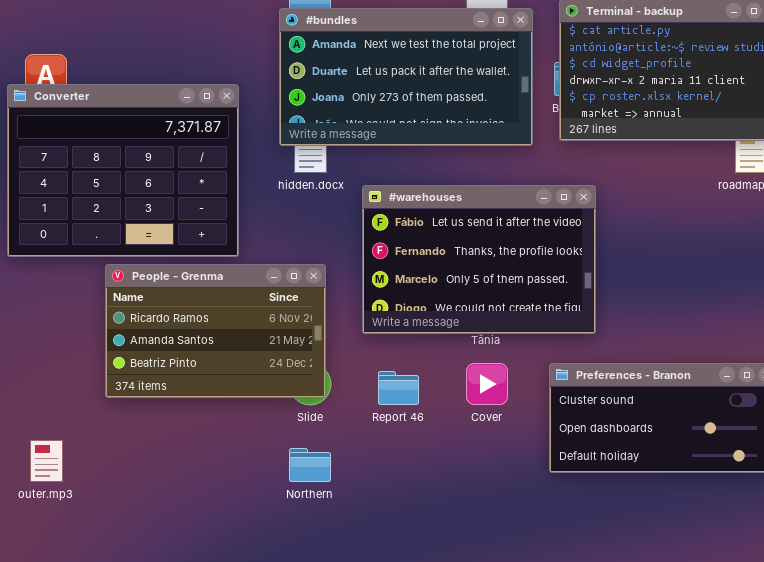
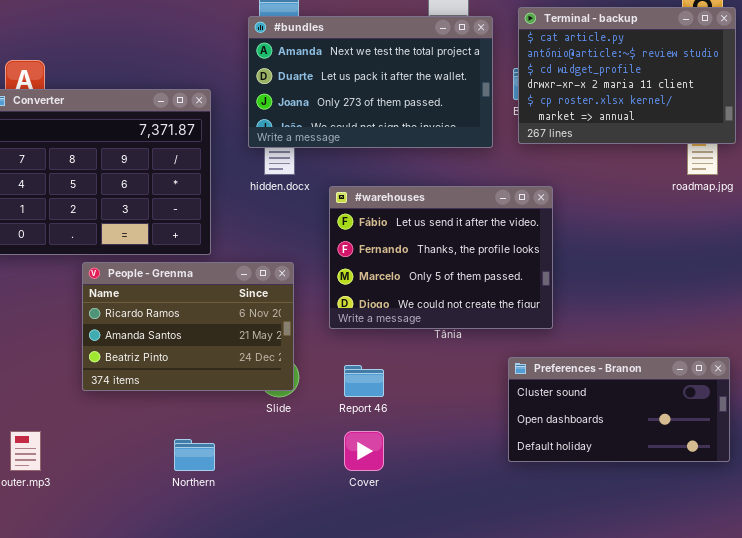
Cover: [466,363,508,405] -> [344,431,384,471], moved
Northern: [289,448,331,482] -> [174,439,215,471], moved

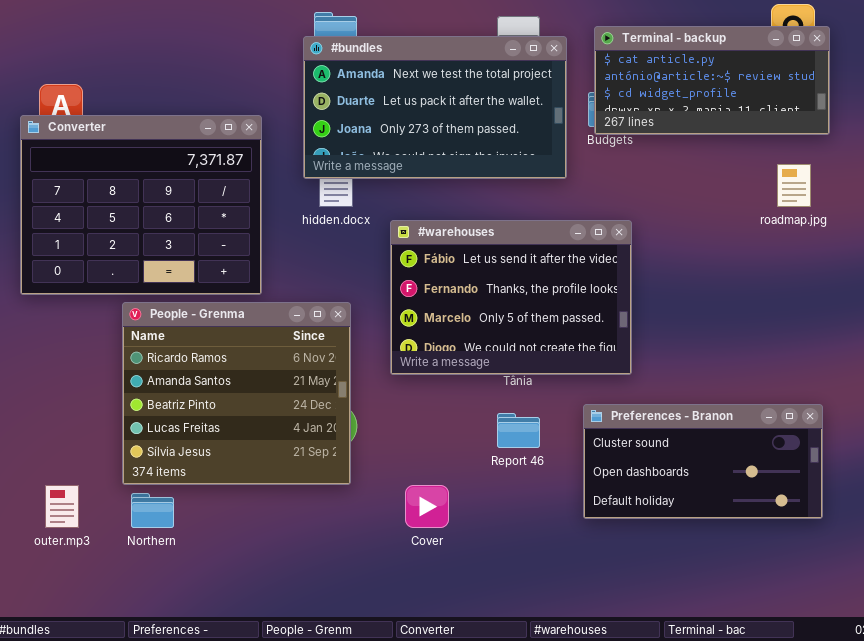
Terminal - backup: [518,7,736,144] -> [594,26,830,135], resized
People - Grenma: [82,262,294,391] -> [122,302,351,485], resized
Report 46: [344,365,384,397] -> [497,413,540,448], moved
Northern: [174,439,215,471] -> [131,493,174,528], moved

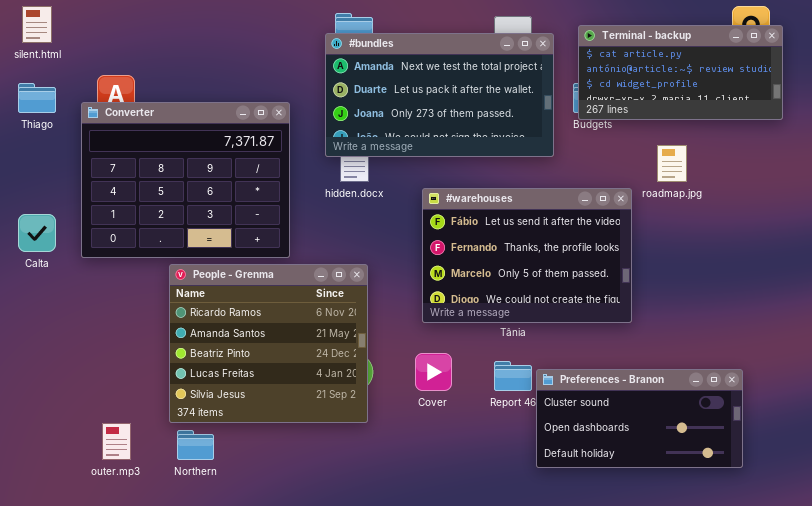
roadmap.jpg: [777,164,811,207] -> [657,145,687,182], moved
#warehouses: [390,220,632,375] -> [422,188,632,323], moved
Preferences - Branon: [583,404,823,519] -> [536,369,743,468], moved
Cover: [405,485,449,528] -> [415,353,452,391], moved

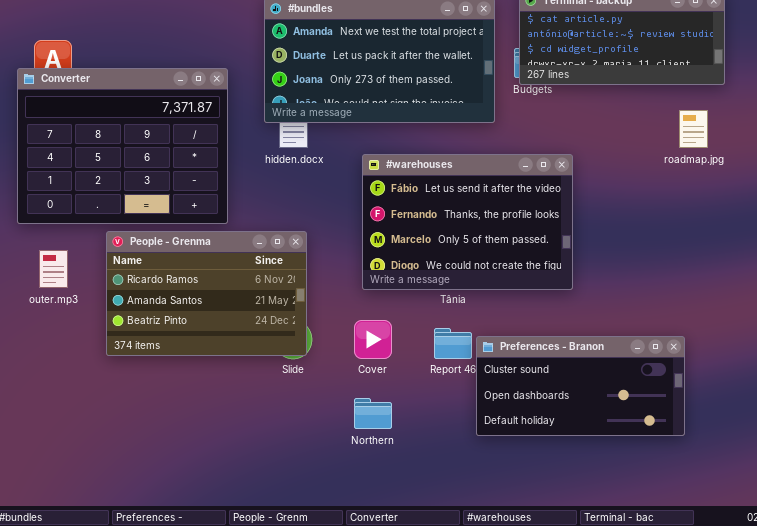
roadmap.jpg: [657,145,687,182] -> [679,110,708,148], moved
People - Grenma: [169,264,368,423] -> [106,231,307,356], resized
outer.mp3: [102,423,131,460] -> [39,250,68,288], moved
Northern: [177,430,214,460] -> [354,398,392,429], moved

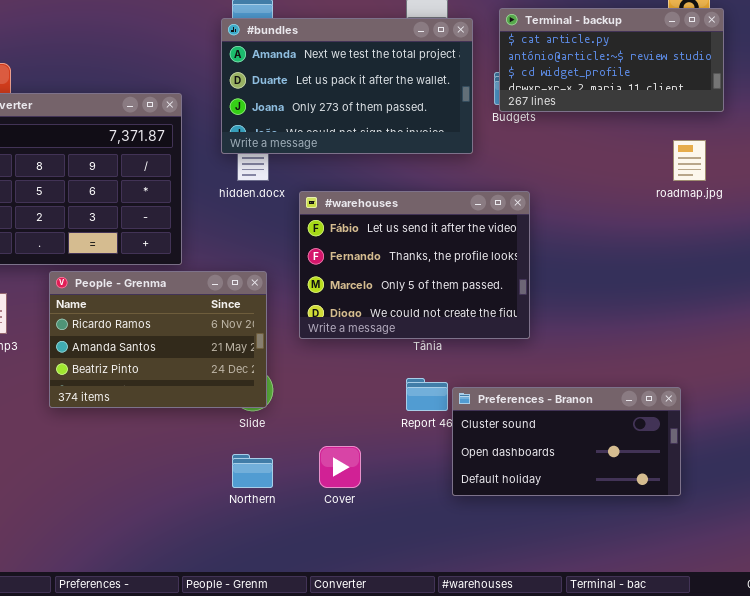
#warehouses: [362,154,573,290] -> [299,191,530,339], moved
Cover: [354,320,392,359] -> [319,446,361,488], moved
Northern: [354,398,392,429] -> [232,454,273,488], moved

